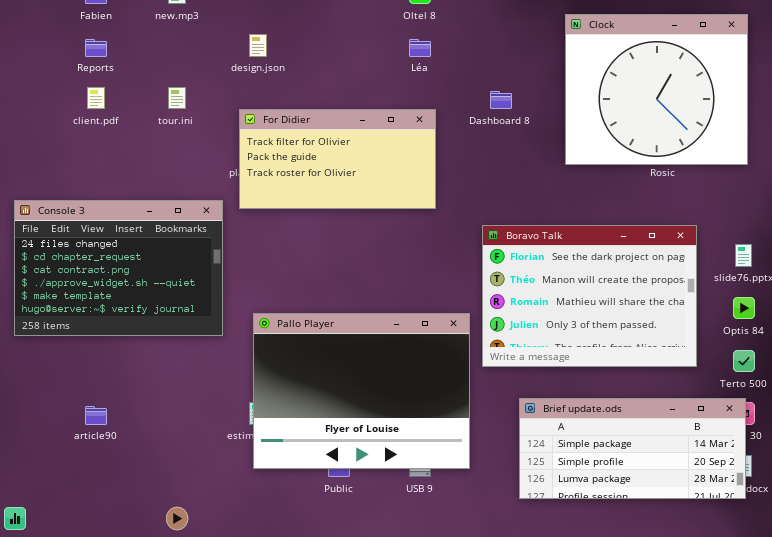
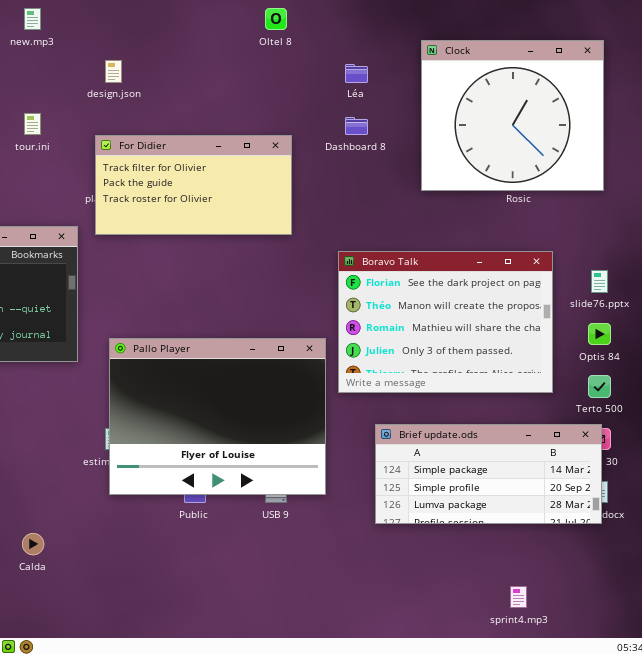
Léa: [409,39,431,57] -> [345,64,368,83], moved

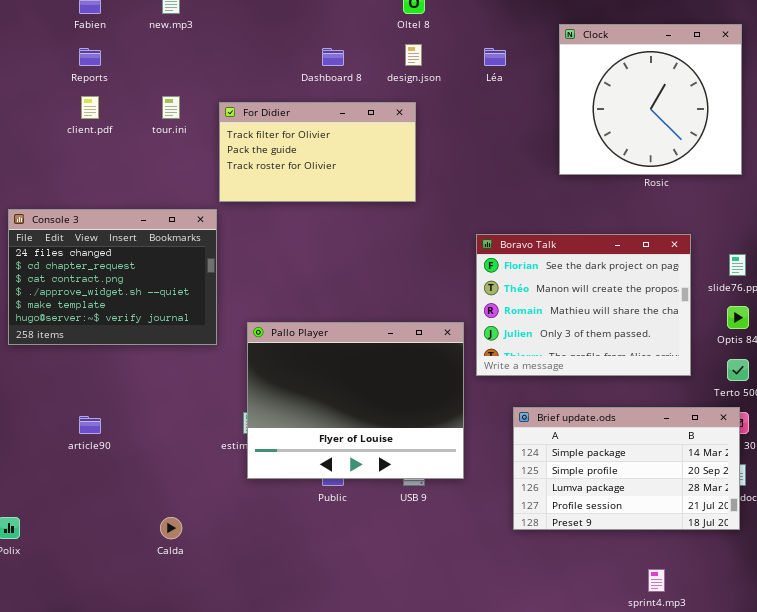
design.json: [105,60,122,83] -> [405,44,422,66], moved
Dashboard 8: [345,117,368,135] -> [322,48,344,66], moved
For Didier: [95,135,292,235] -> [219,102,416,202], moved
Brief update.ods: [375,424,602,524] -> [513,407,740,530], resized

